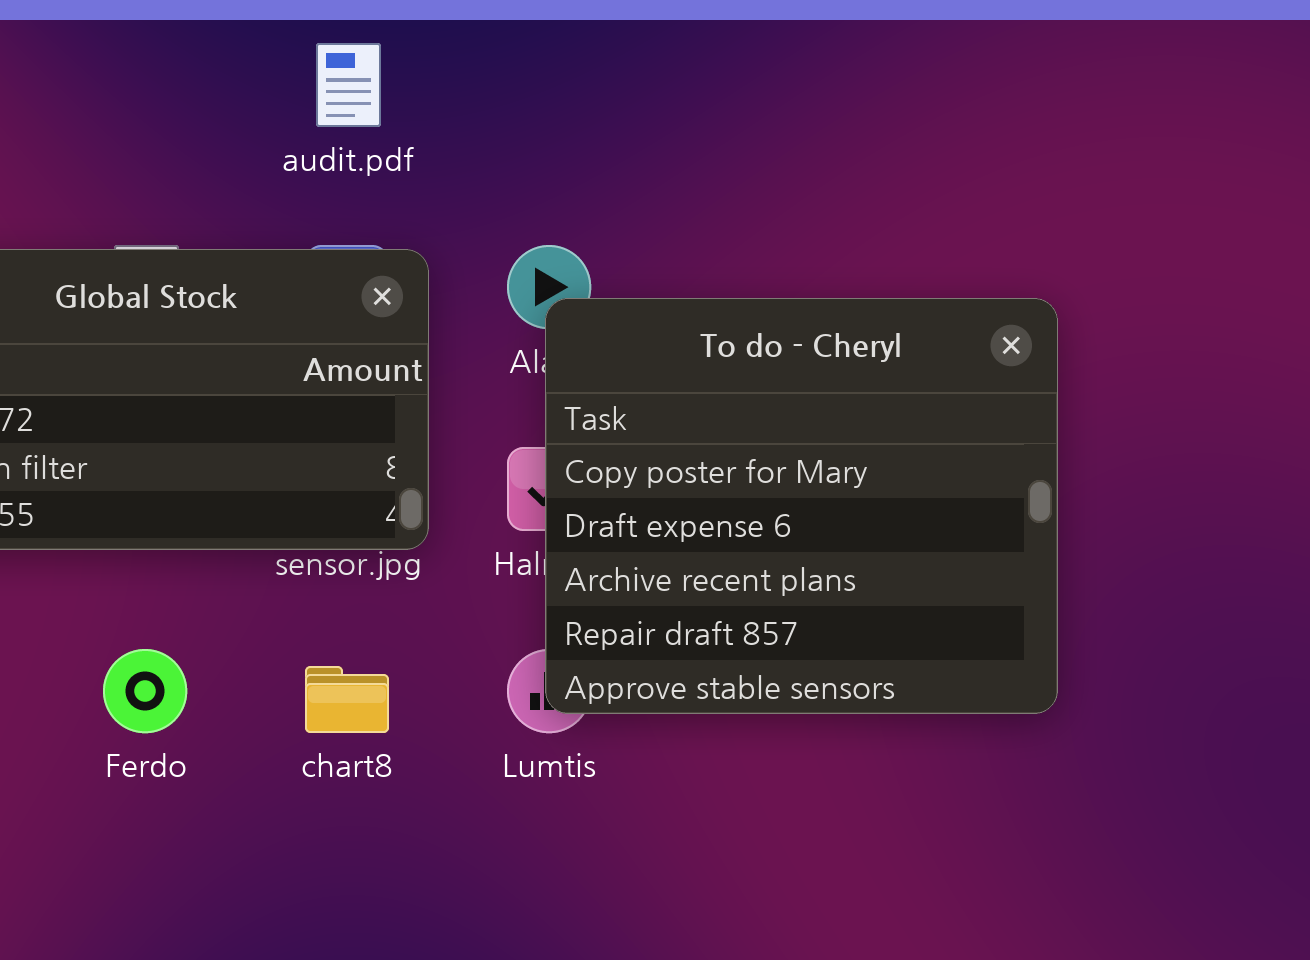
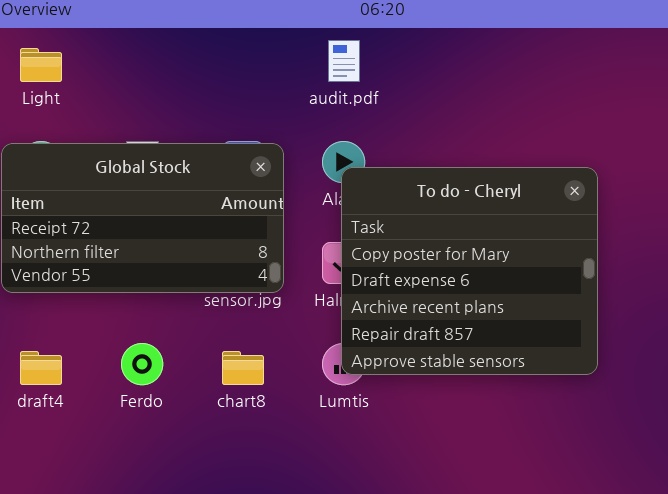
audit.pdf: [316,43,381,127] -> [328,40,360,82], moved

